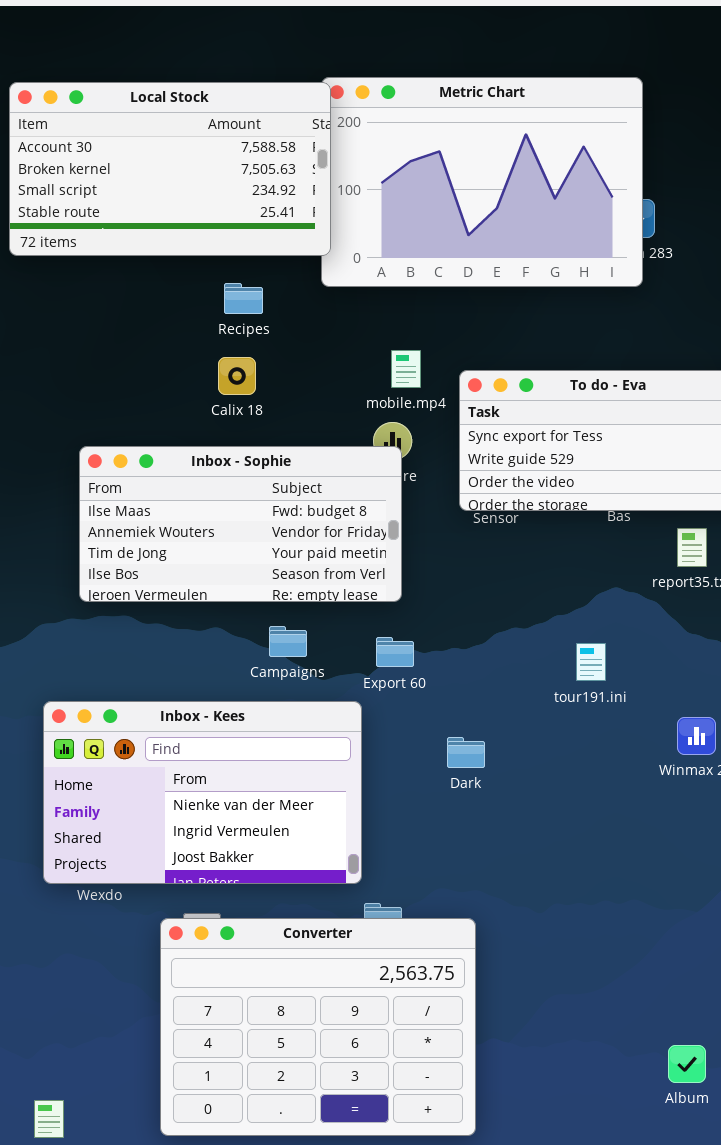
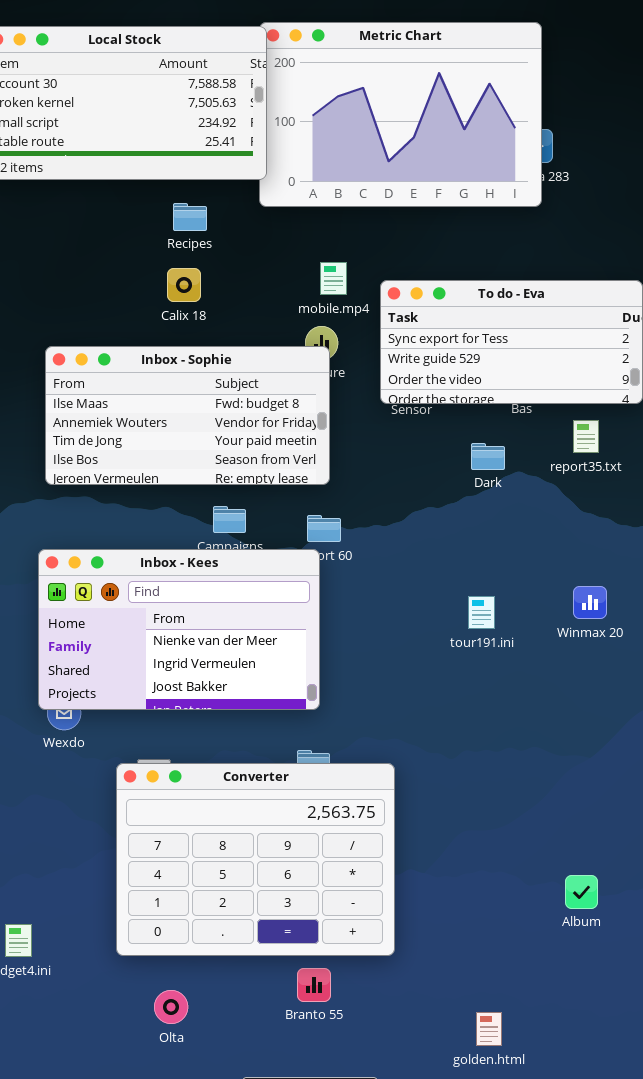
tour191.ini: [576,643,606,681] -> [468,596,495,629], moved
Inbox - Kees: [43,701,362,884] -> [38,549,320,710], moved
Dark: [447,737,485,768] -> [471,443,505,470], moved

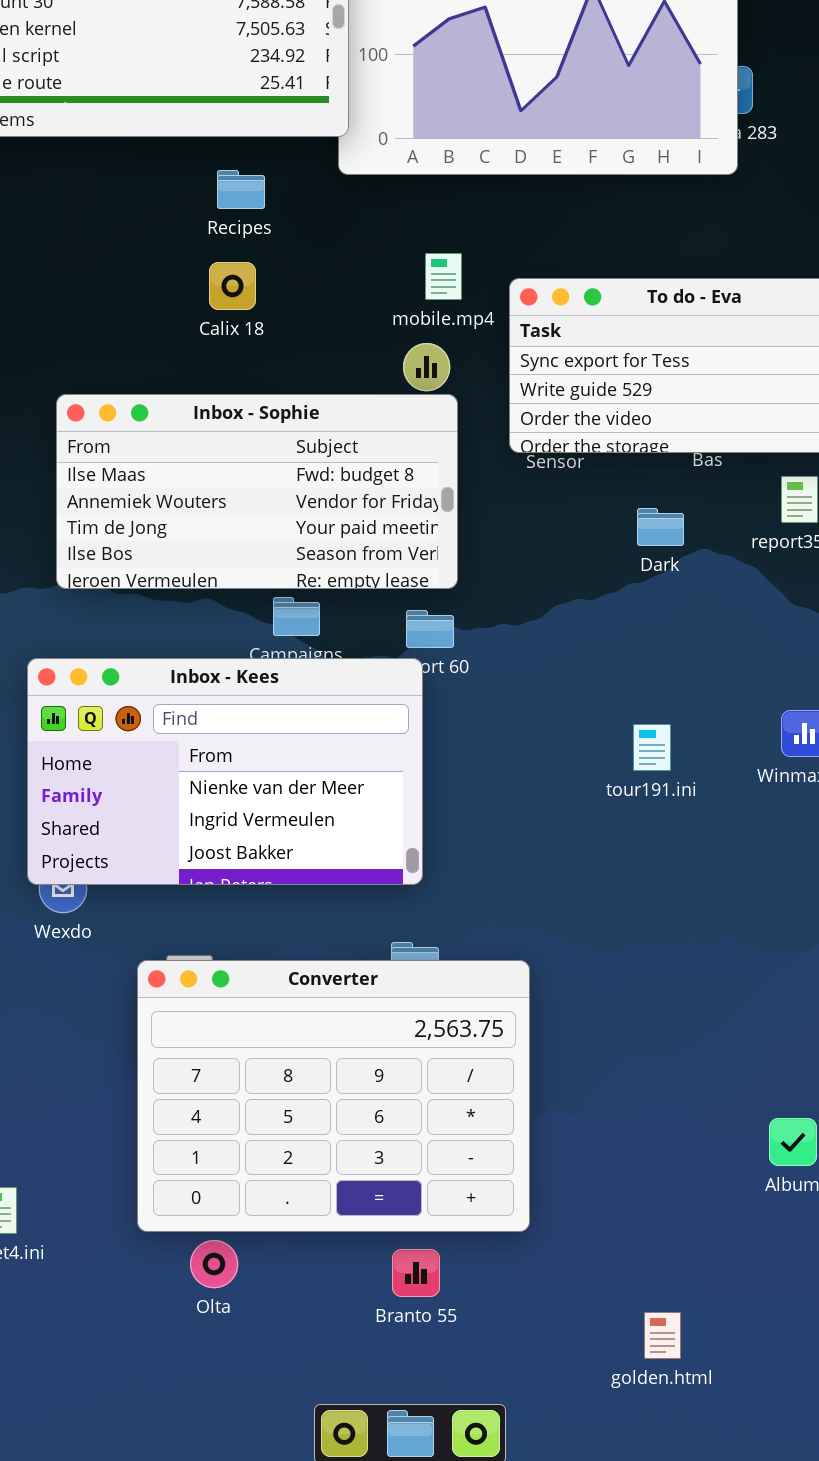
Inbox - Sophie: [45,346,330,485] -> [56,394,458,589], moved
Olta: [154,990,188,1024] -> [190,1240,238,1288], moved

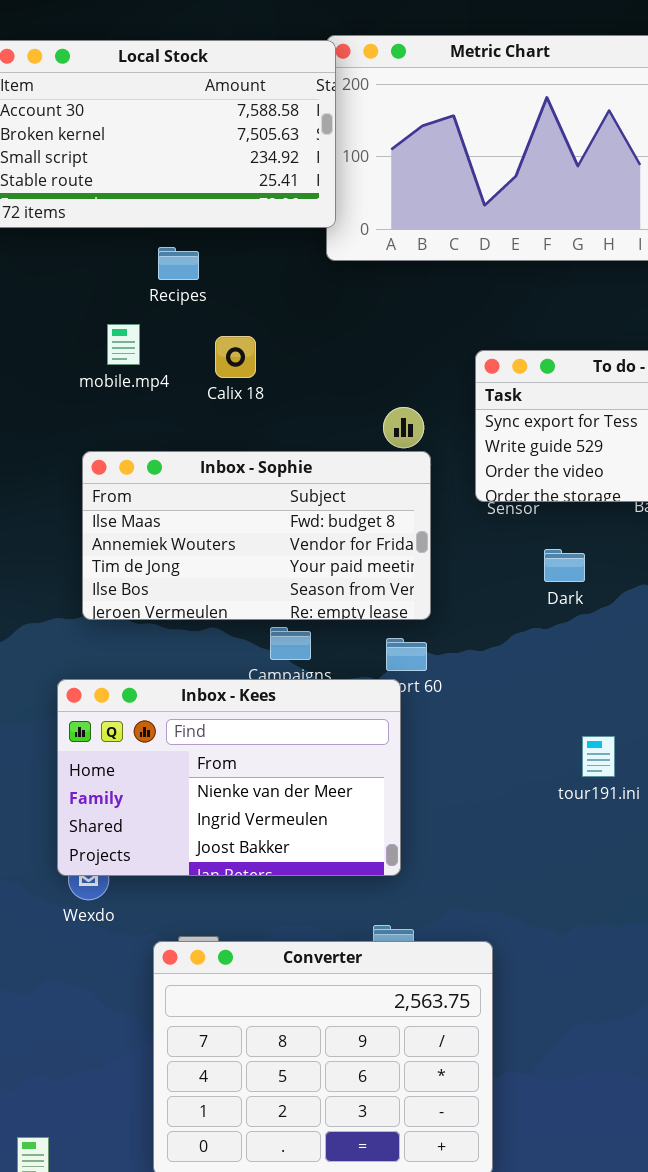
Recipes: [217,170,265,209] -> [158,247,199,280], moved
mobile.mp4: [425,253,462,300] -> [107,324,140,365], moved
Dark: [637,508,684,546] -> [544,549,585,582], moved

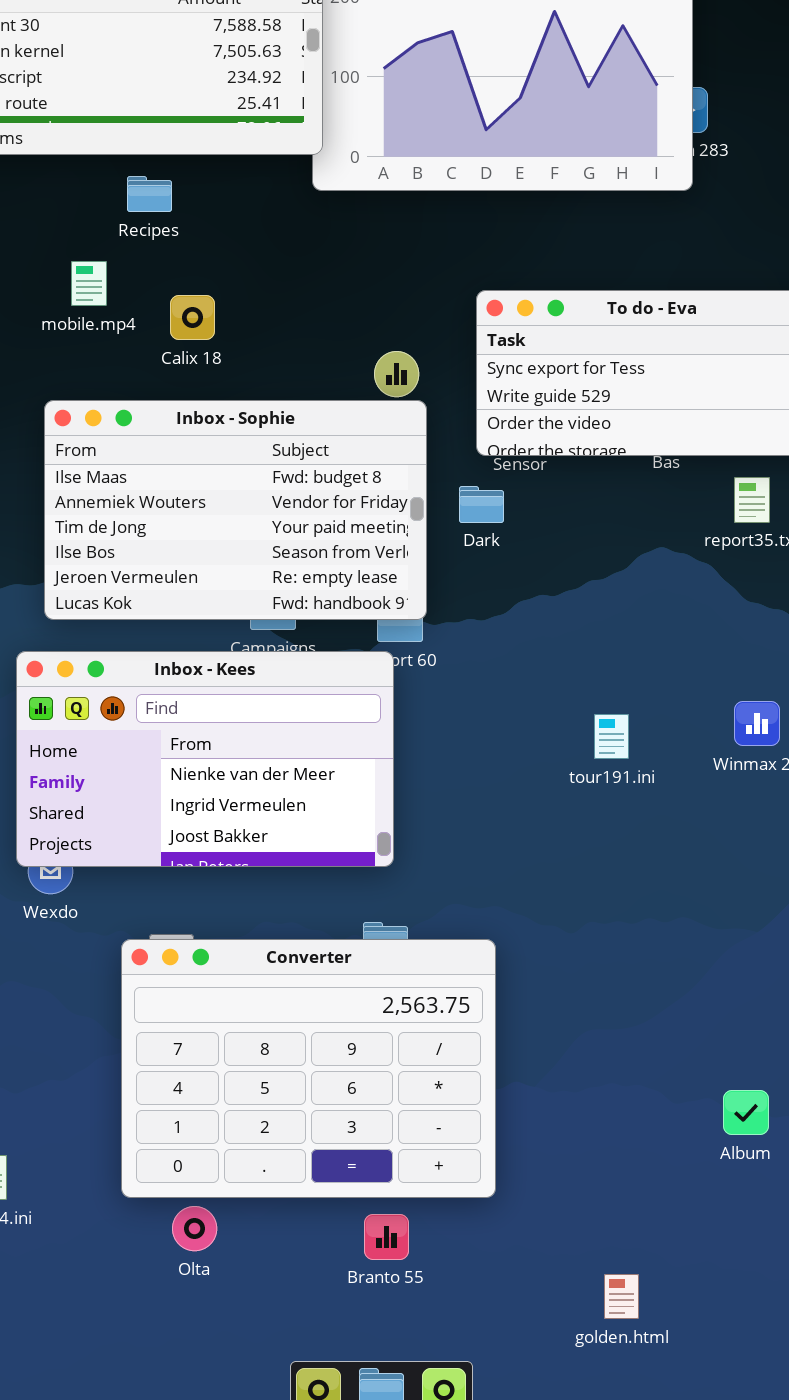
Calix 18: [215,336,256,378] -> [170,295,215,340], moved
Inbox - Sophie: [82,451,431,620] -> [44,400,427,620], resized
Dark: [544,549,585,582] -> [459,486,504,523], moved

